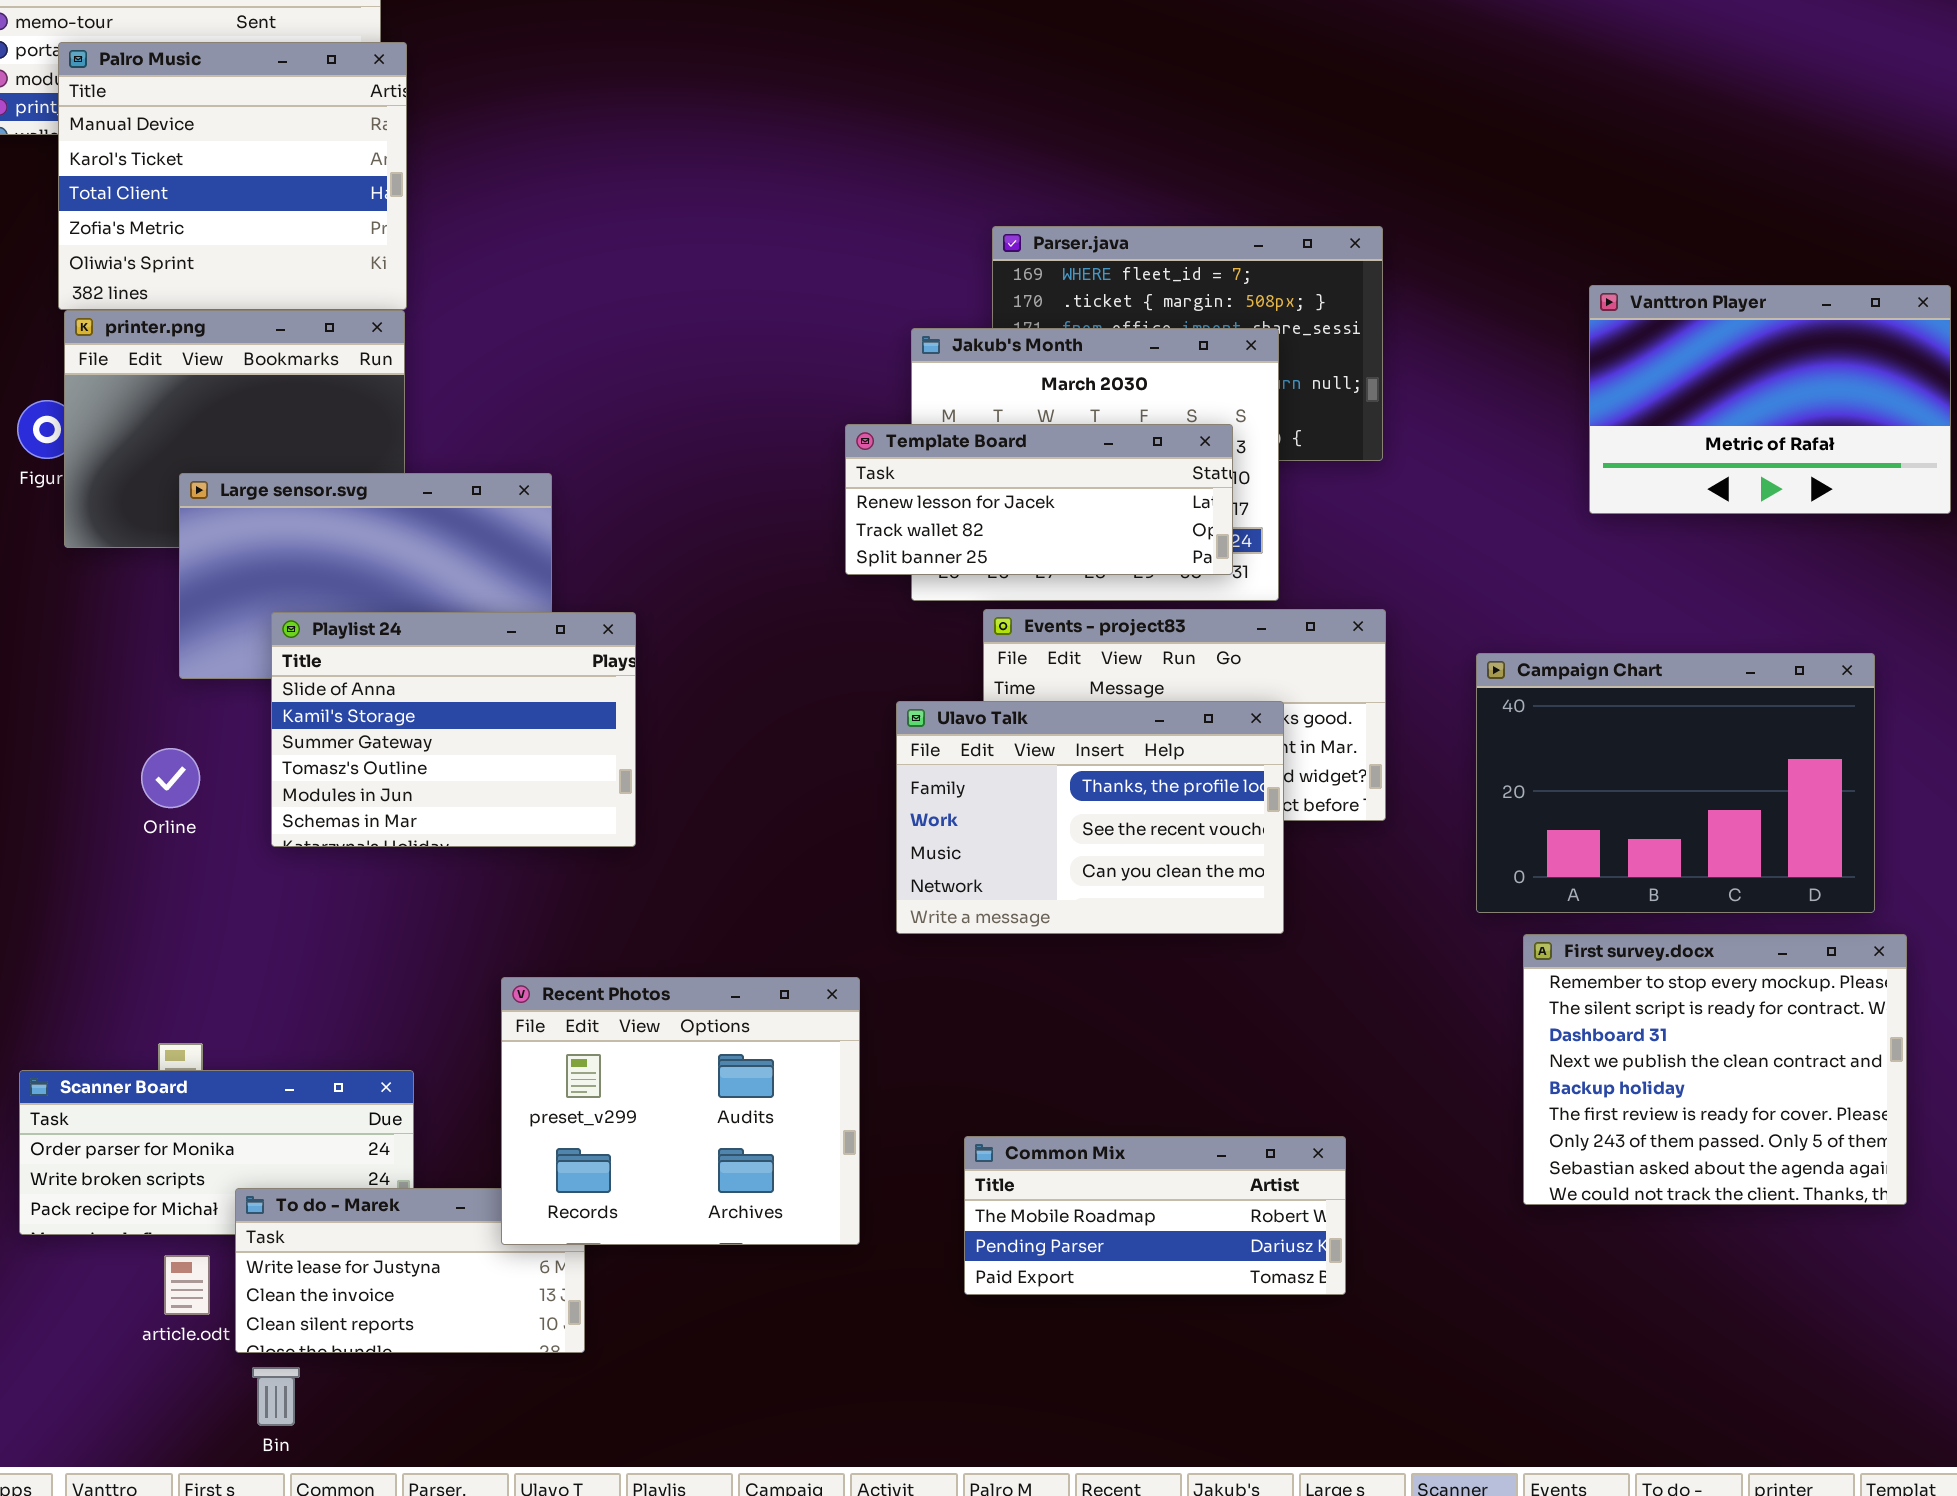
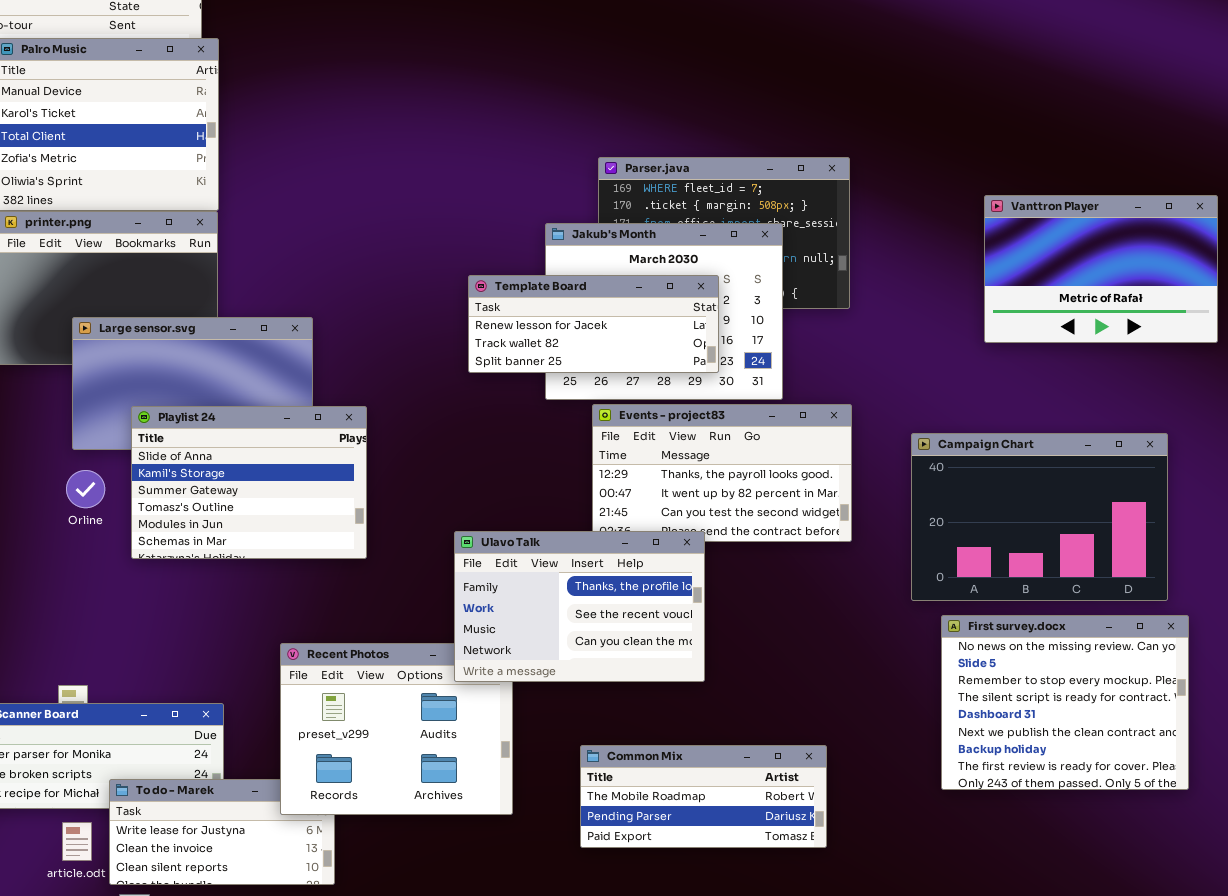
Template Board: [845,424,1233,575] -> [468,275,719,373], moved
Ulavo Talk: [896,701,1284,934] -> [454,531,705,682], moved
Orline: [141,748,200,808] -> [66,470,105,508], moved
First survey.docx: [1523,934,1907,1205] -> [941,615,1189,790], scrolled up 2 rows

